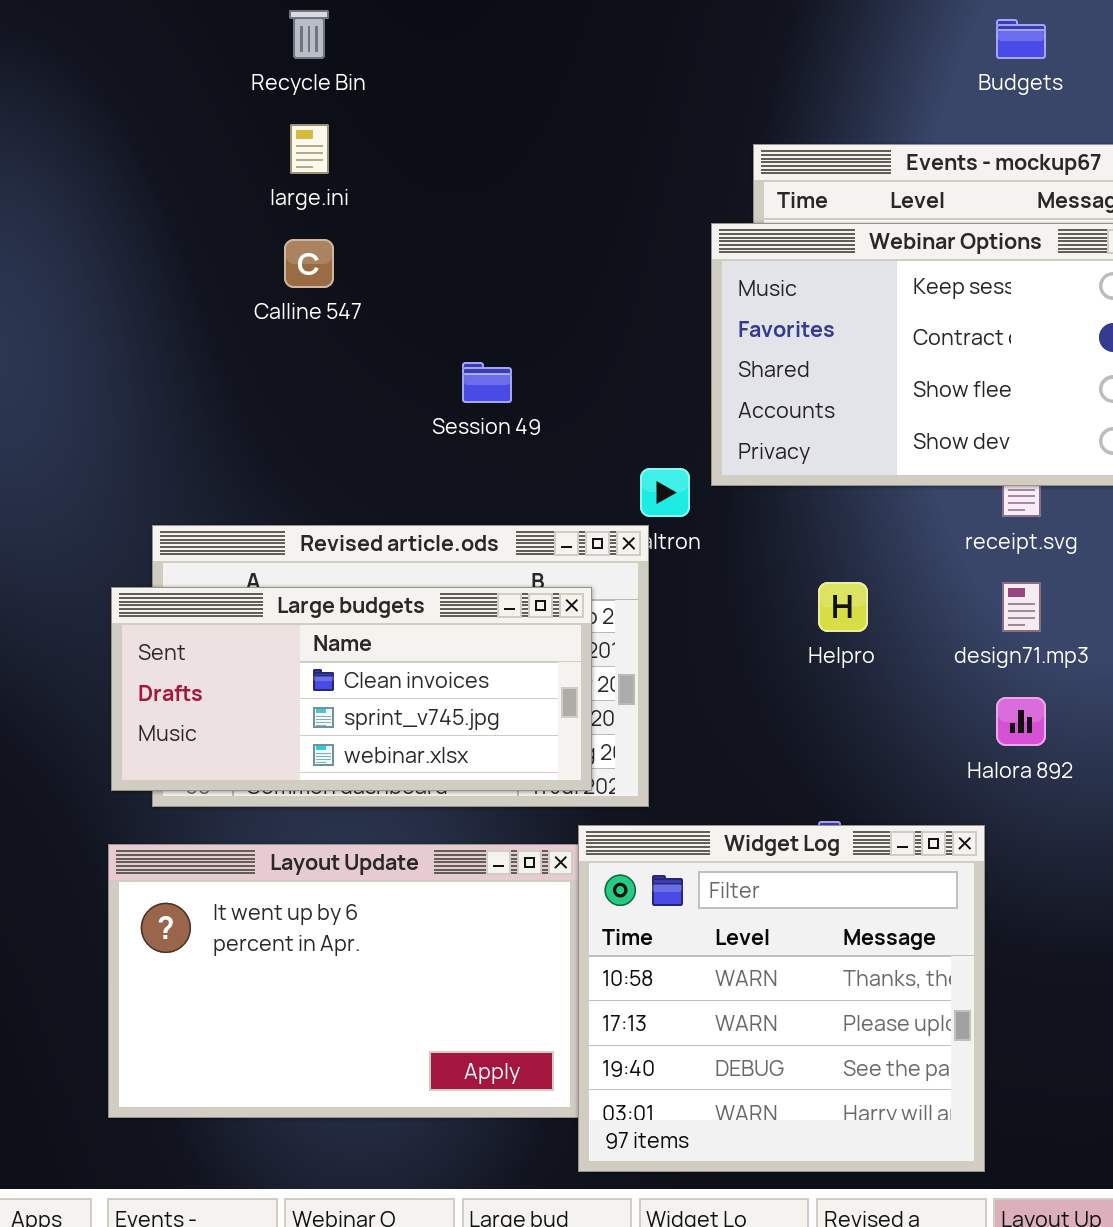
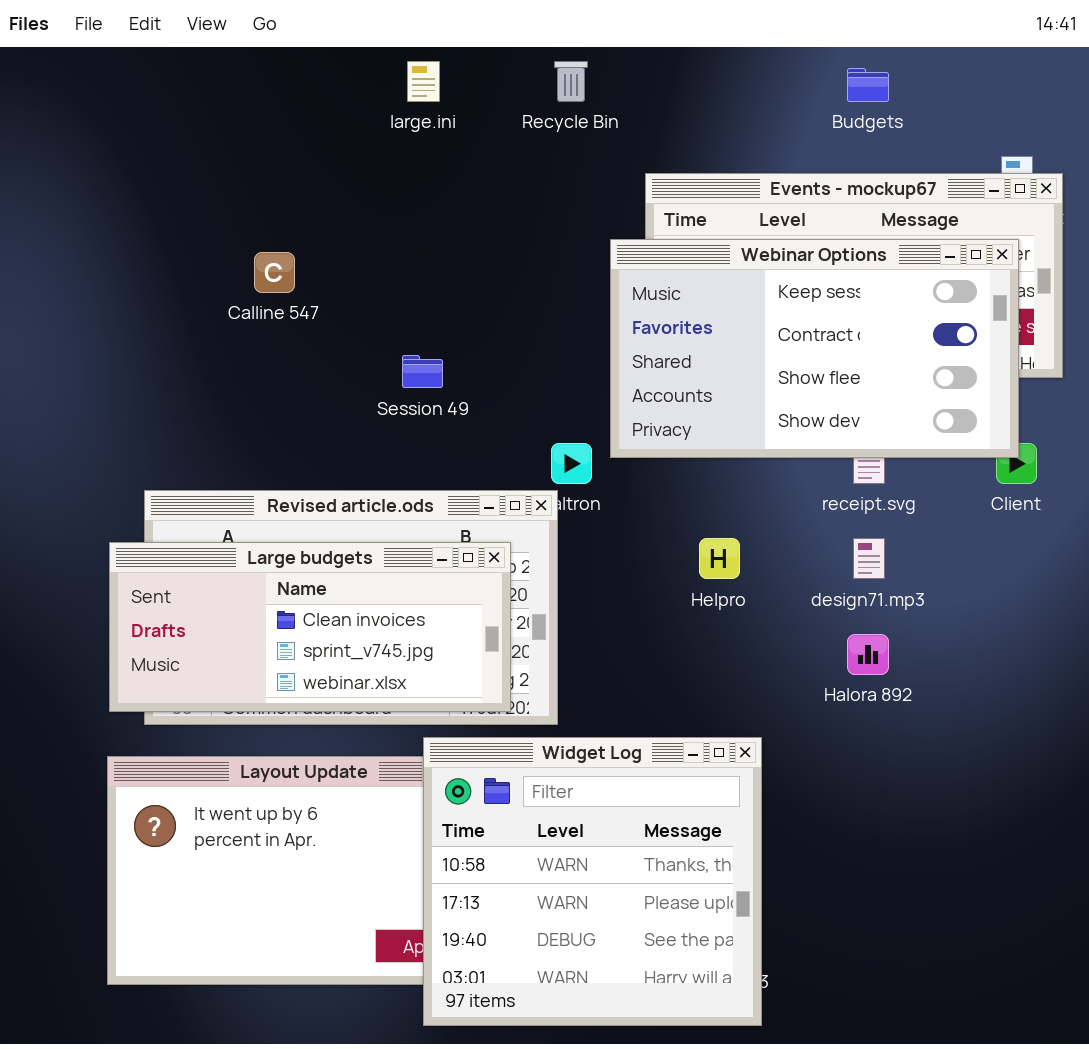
Recycle Bin: [289,10,329,59] -> [554,61,588,102], moved
large.ini: [290,124,329,174] -> [407,61,440,102], moved
Widget Log: [578,825,985,1172] -> [423,737,762,1026], moved

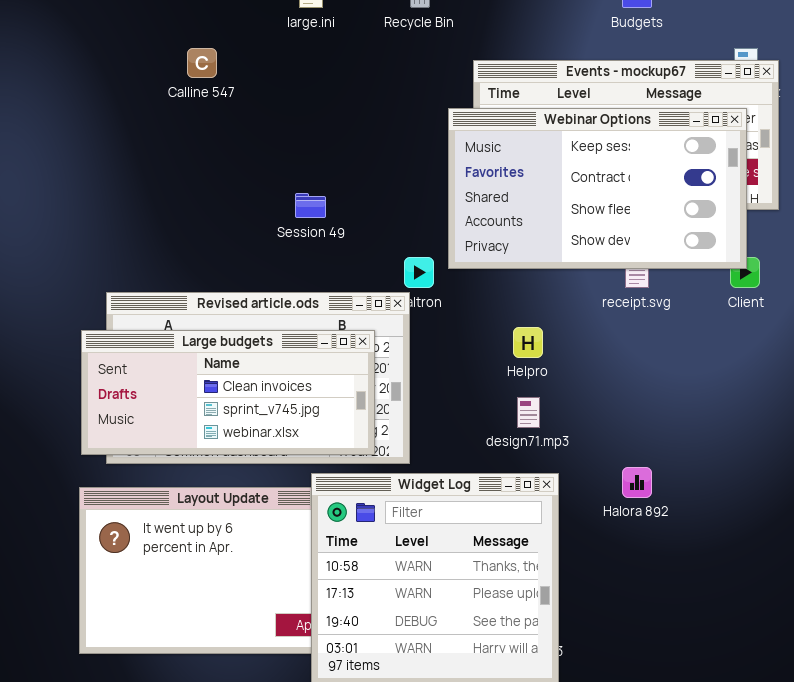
Calline 547: [254,252,295,293] -> [187,48,217,78], moved
design71.mp3: [853,538,885,579] -> [517,397,540,428], moved
Halora 892: [847,634,889,675] -> [622,467,652,498], moved

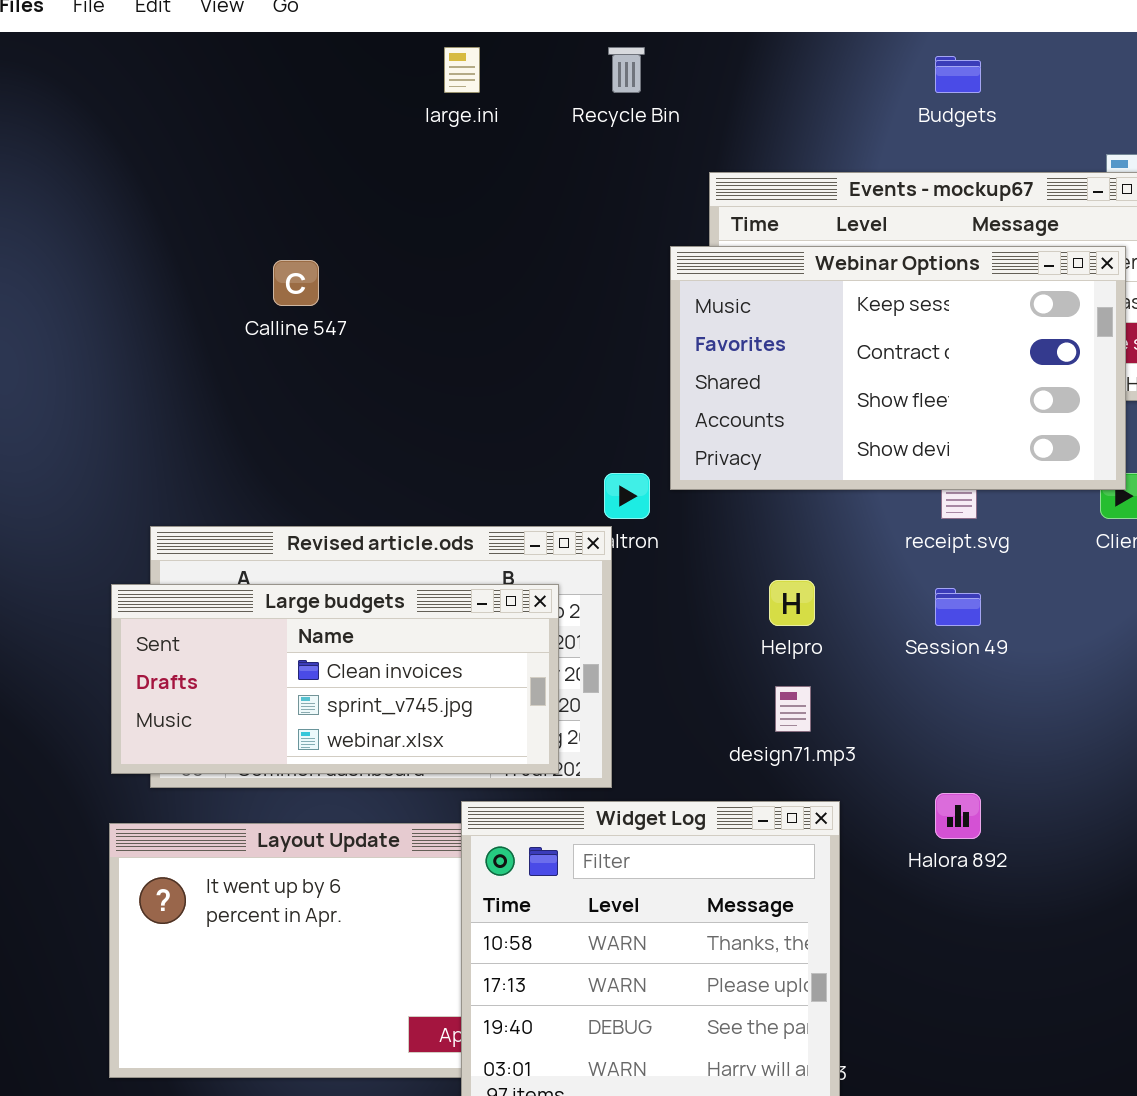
Calline 547: [187,48,217,78] -> [273,260,319,306], moved
Session 49: [295,193,326,218] -> [935,588,981,626], moved

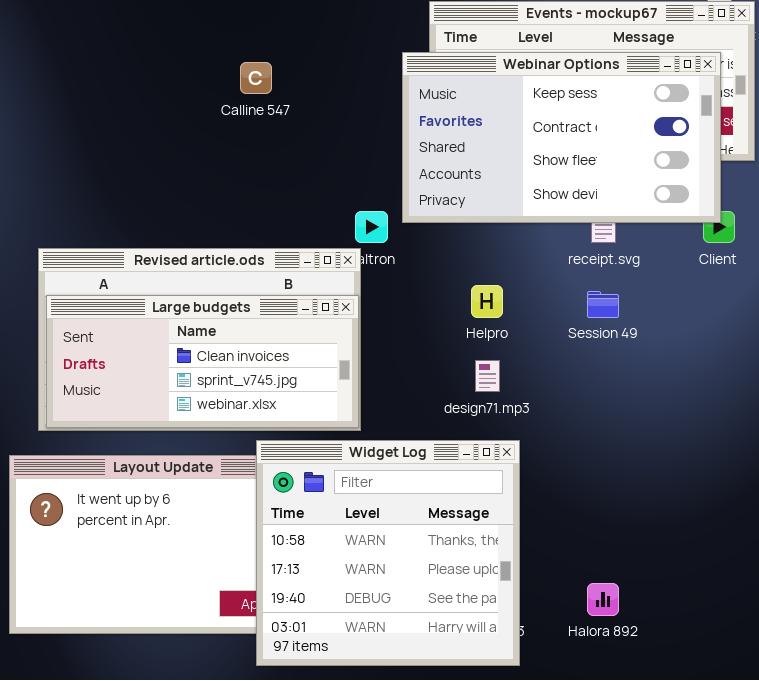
Calline 547: [273,260,319,306] -> [240,62,272,94], moved
Large budgets: [111,584,559,774] -> [46,295,359,428], moved
Halora 892: [935,793,981,839] -> [587,583,619,616], moved

